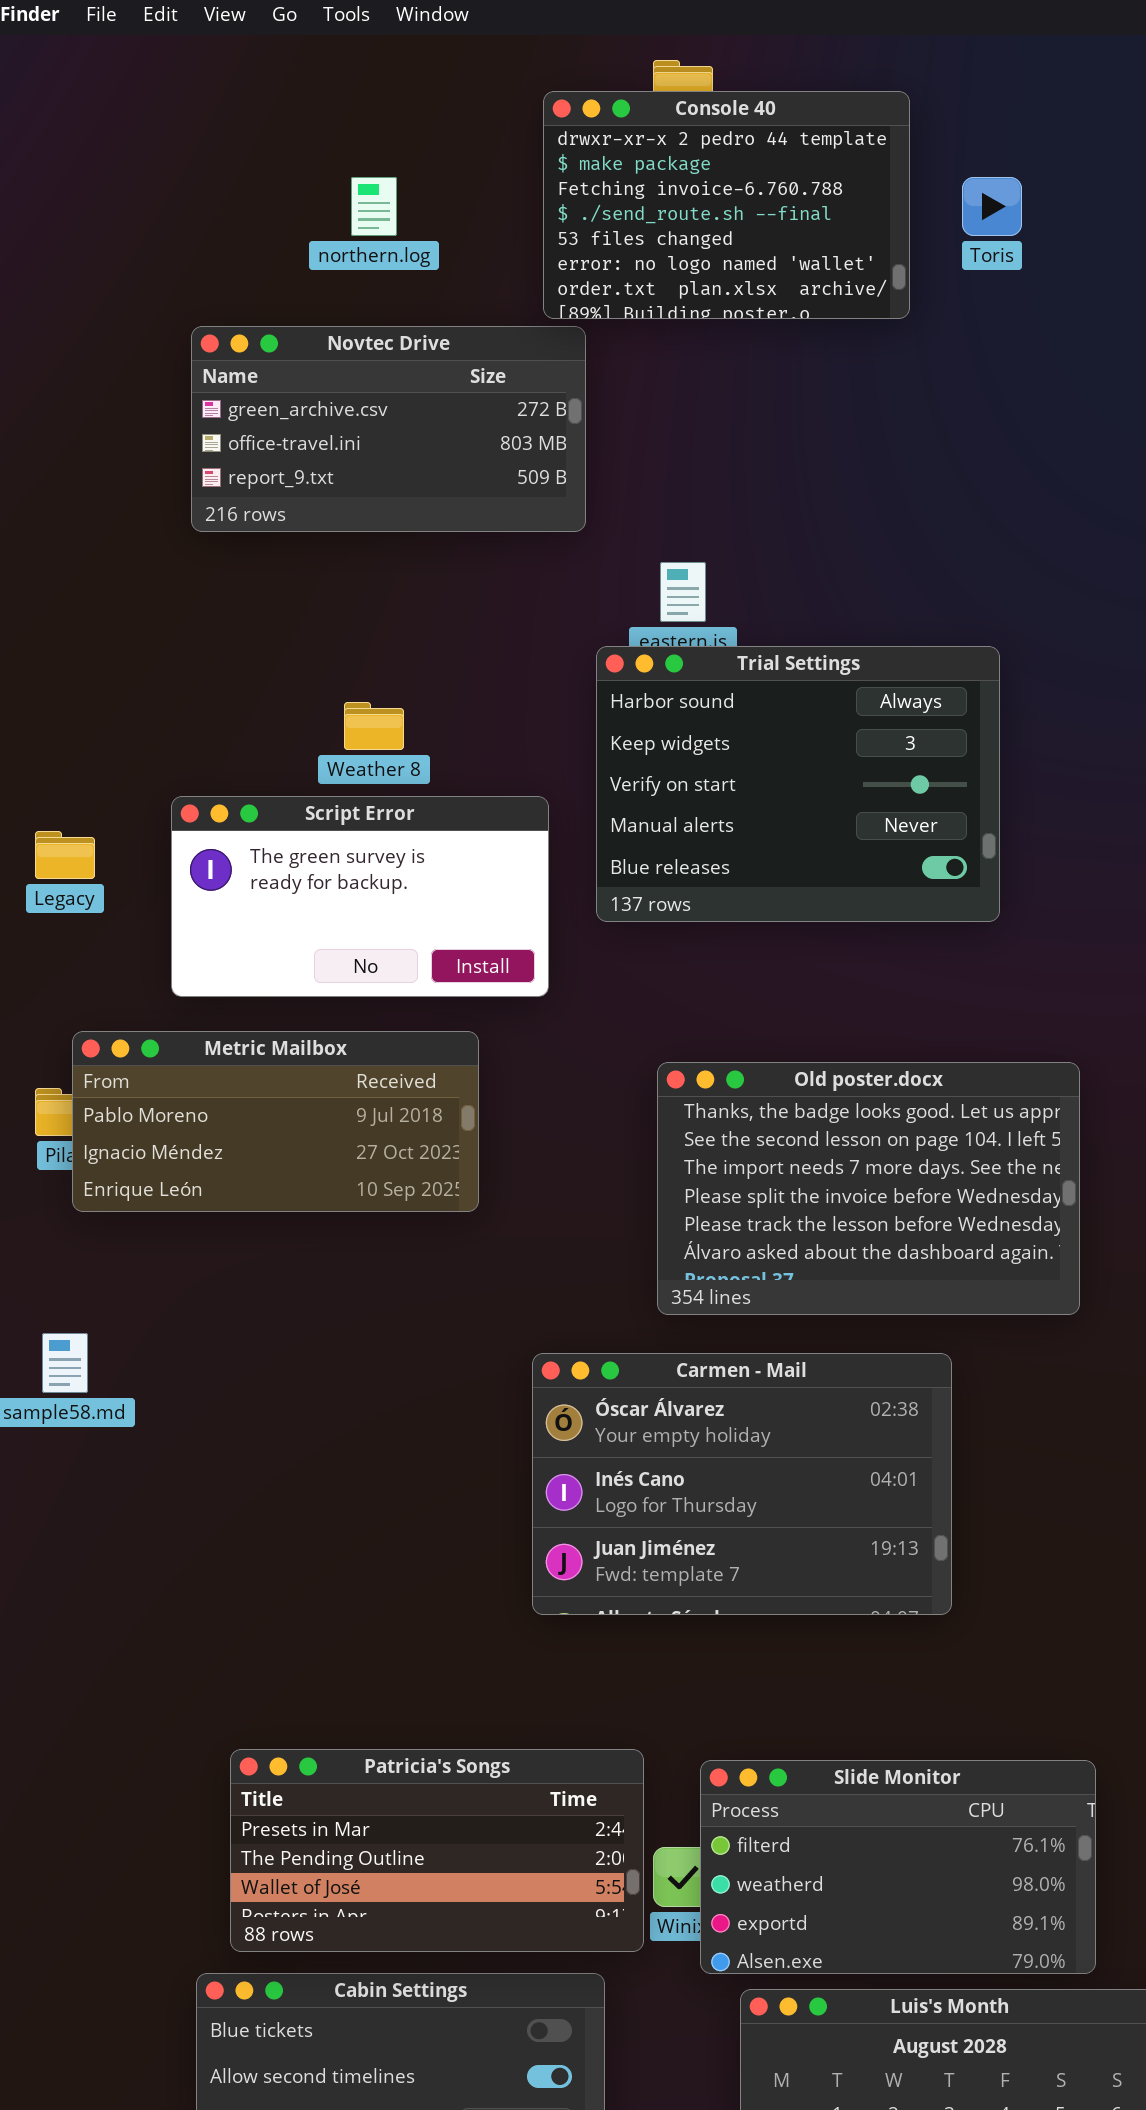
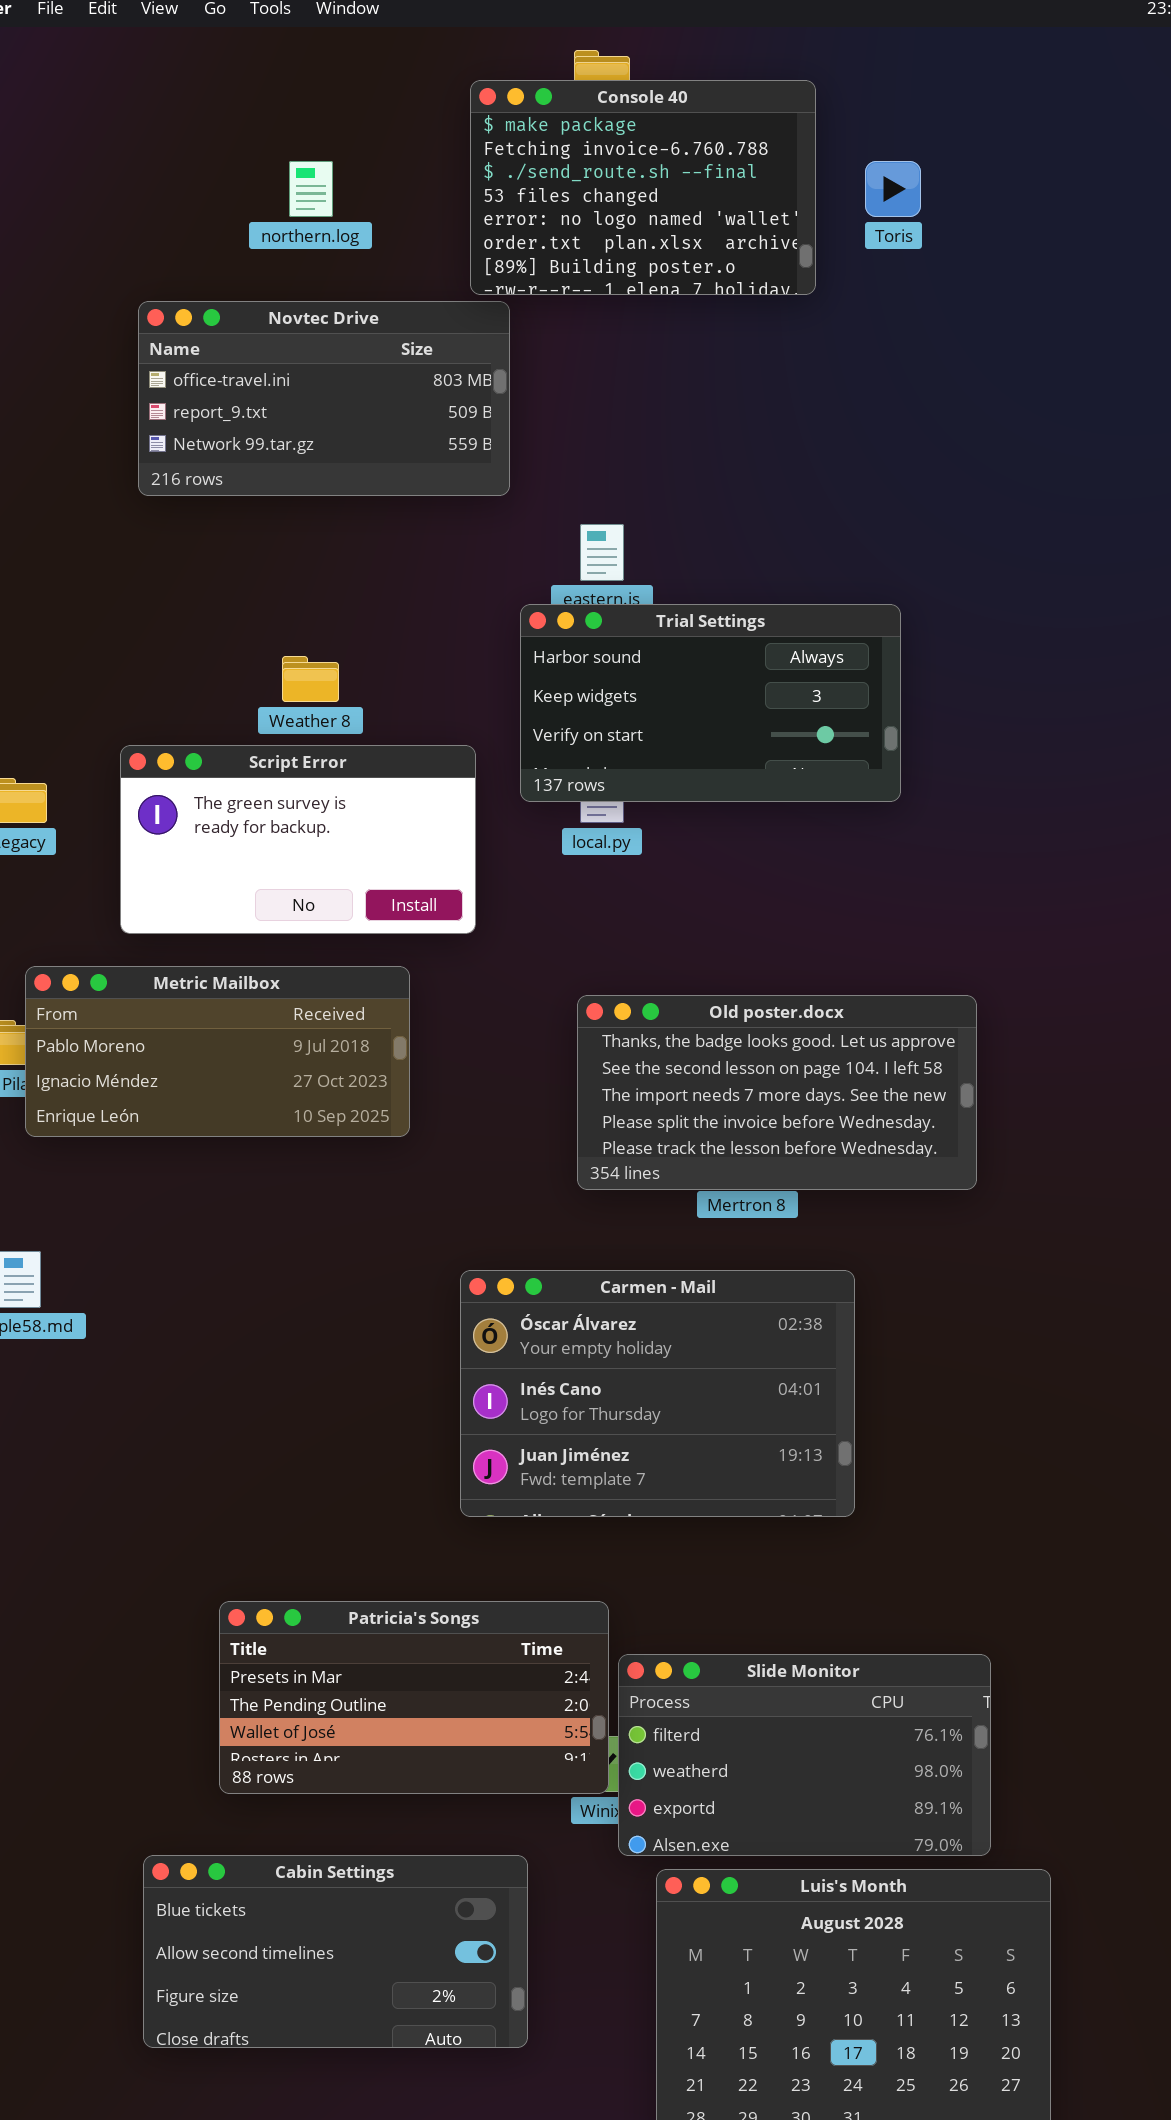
Console 40: [543,91,910,319] -> [470,80,816,295], scrolled down 1 row
Novtec Drive: [191,326,586,532] -> [138,301,510,496], scrolled down 1 row
Trial Settings: [596,646,1000,922] -> [520,604,901,802], resized
Old poster.docx: [657,1062,1080,1315] -> [577,995,977,1190], resized
Patricia's Songs: [230,1749,644,1952] -> [219,1601,609,1794], moved

